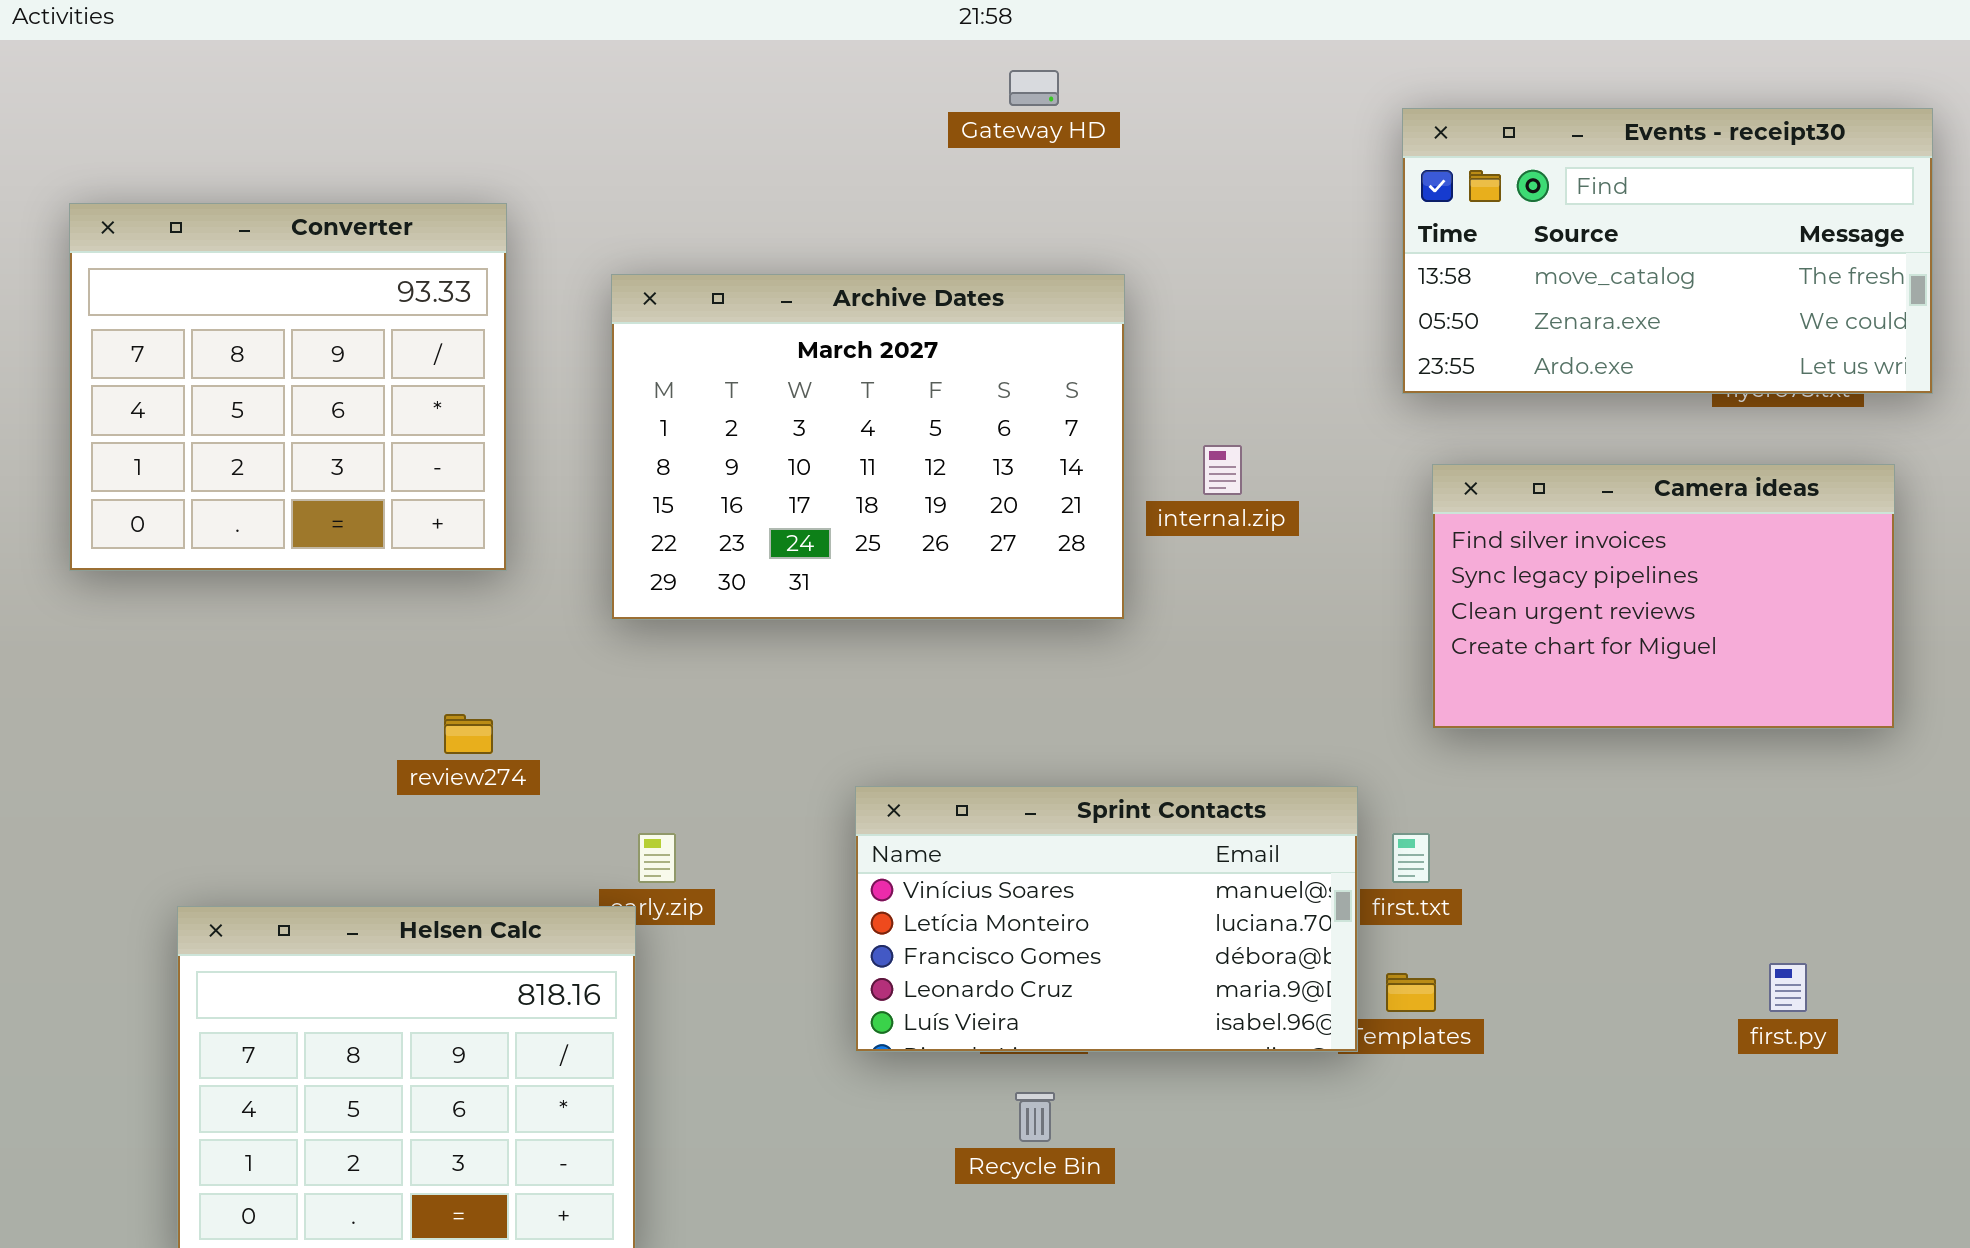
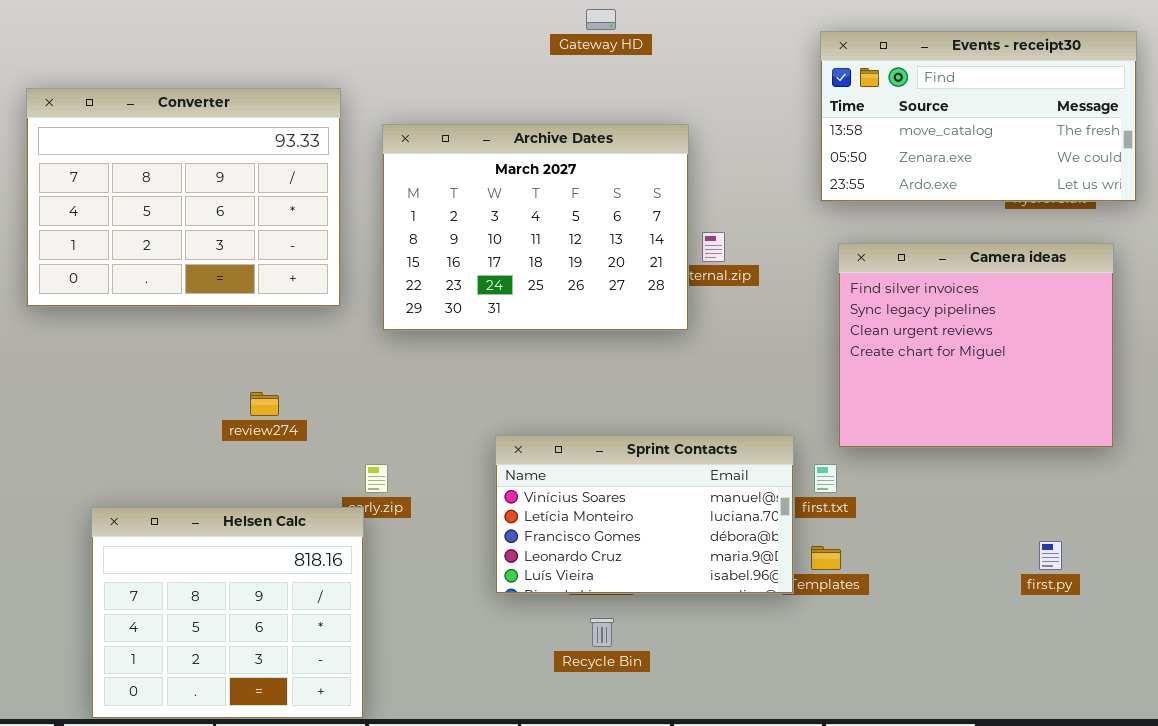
Converter: [69,203,507,571] -> [26,88,341,307], resized
Archive Dates: [611,274,1125,620] -> [382,124,689,331], moved
Camera ideas: [1432,464,1895,729] -> [838,243,1114,448], resized

